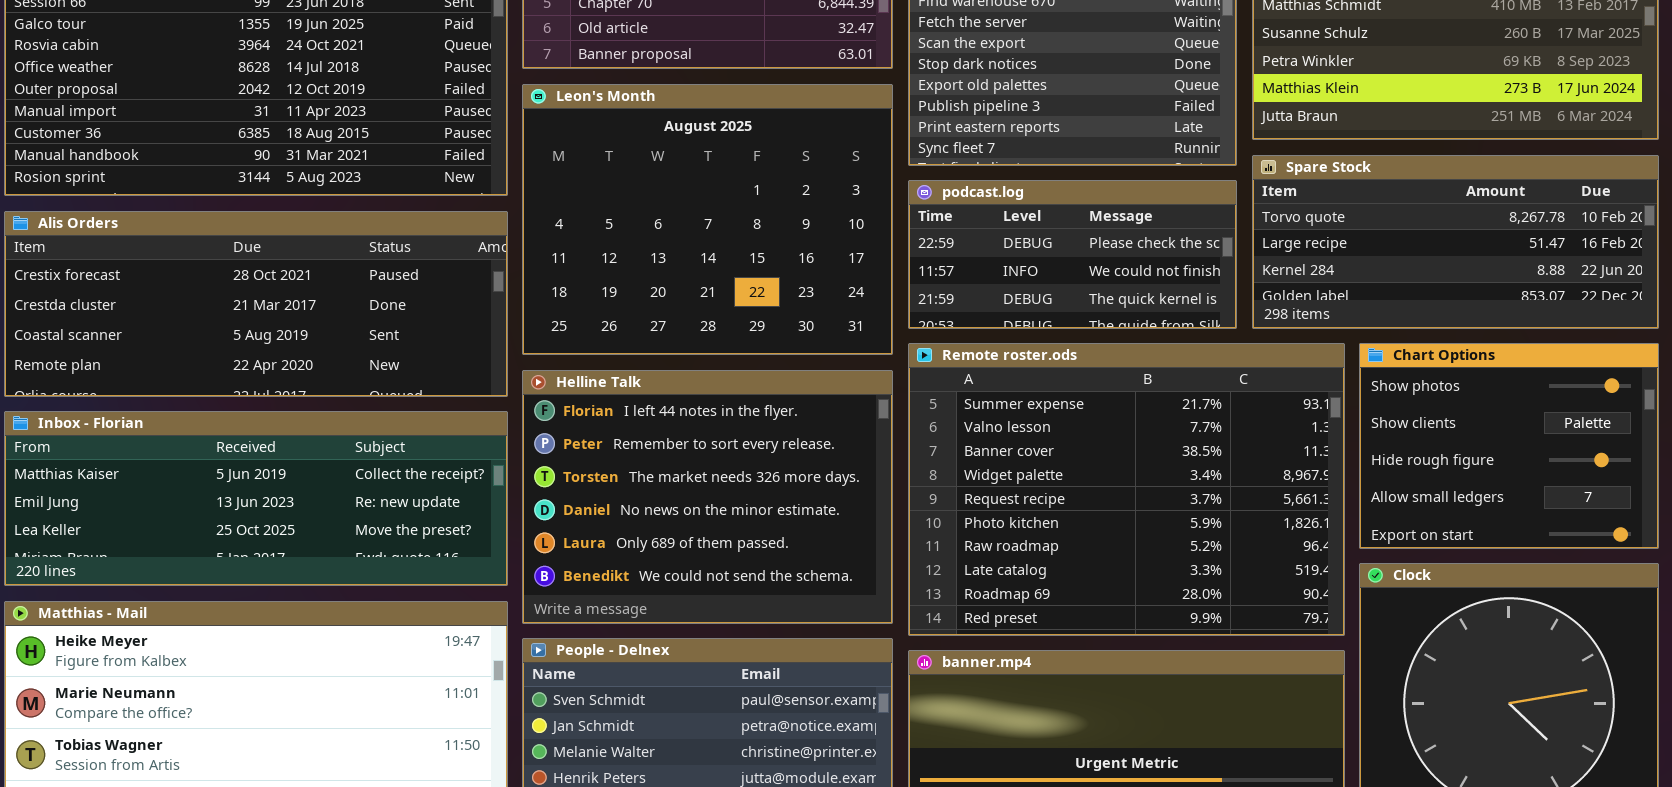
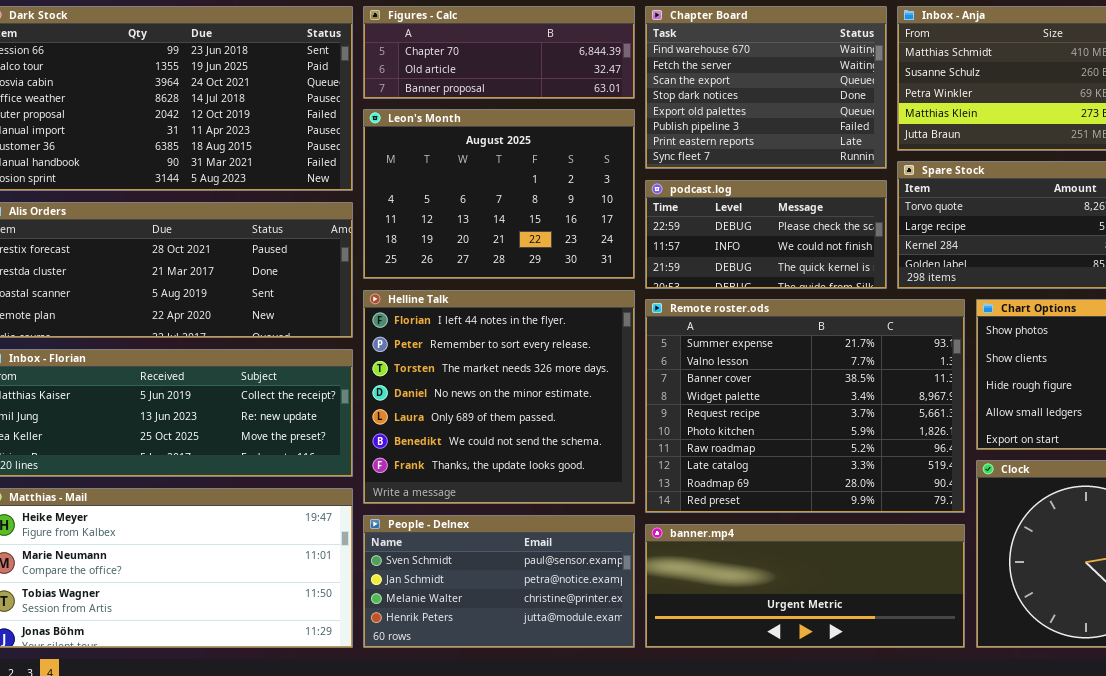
Leon's Month: [522,84,893,355] -> [363,109,635,279], resized
Helline Talk: [522,370,893,624] -> [363,290,635,504], resized

